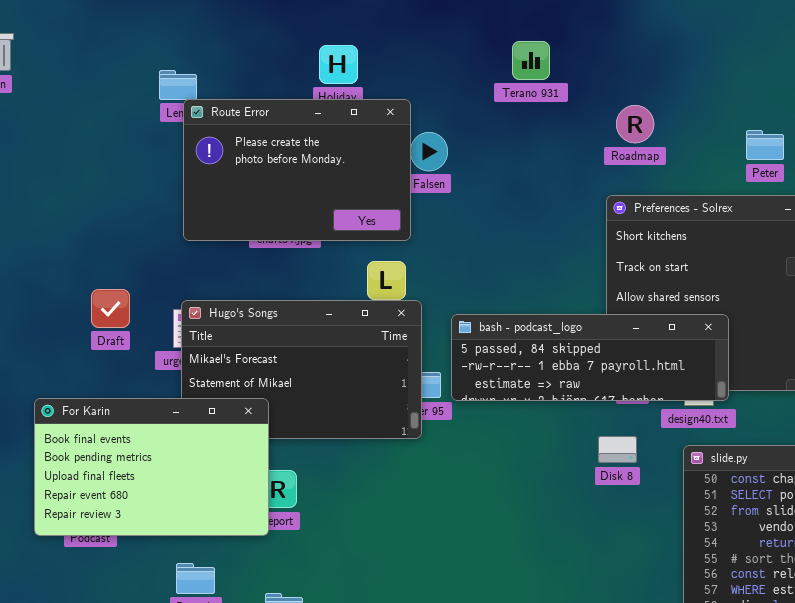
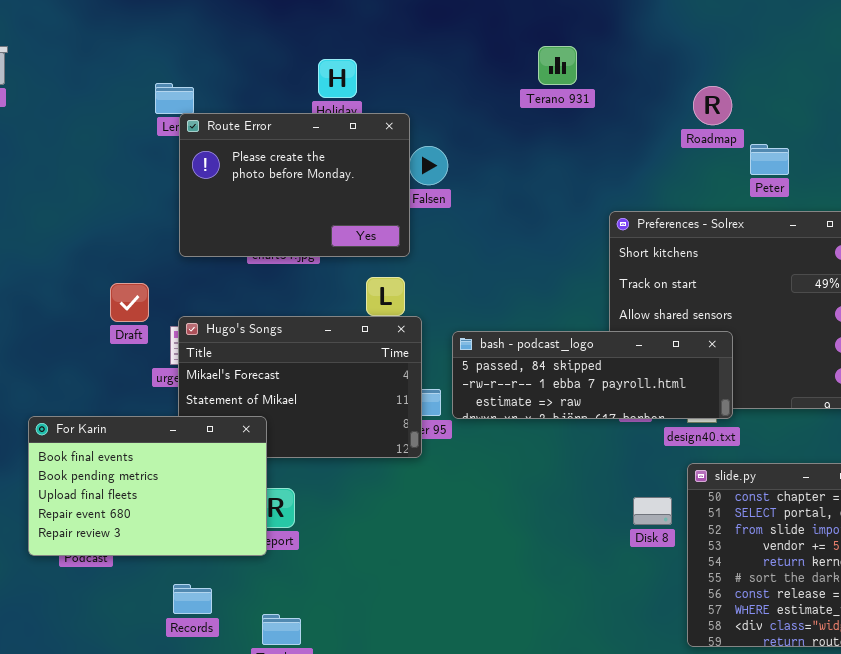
Terano 931: [512,41,550,80] -> [538,46,577,85], moved
Roadmap: [616,105,654,143] -> [693,86,732,125], moved
Draft: [91,289,130,328] -> [110,283,149,322], moved
Disk 8: [598,436,637,463] -> [633,497,672,525], moved

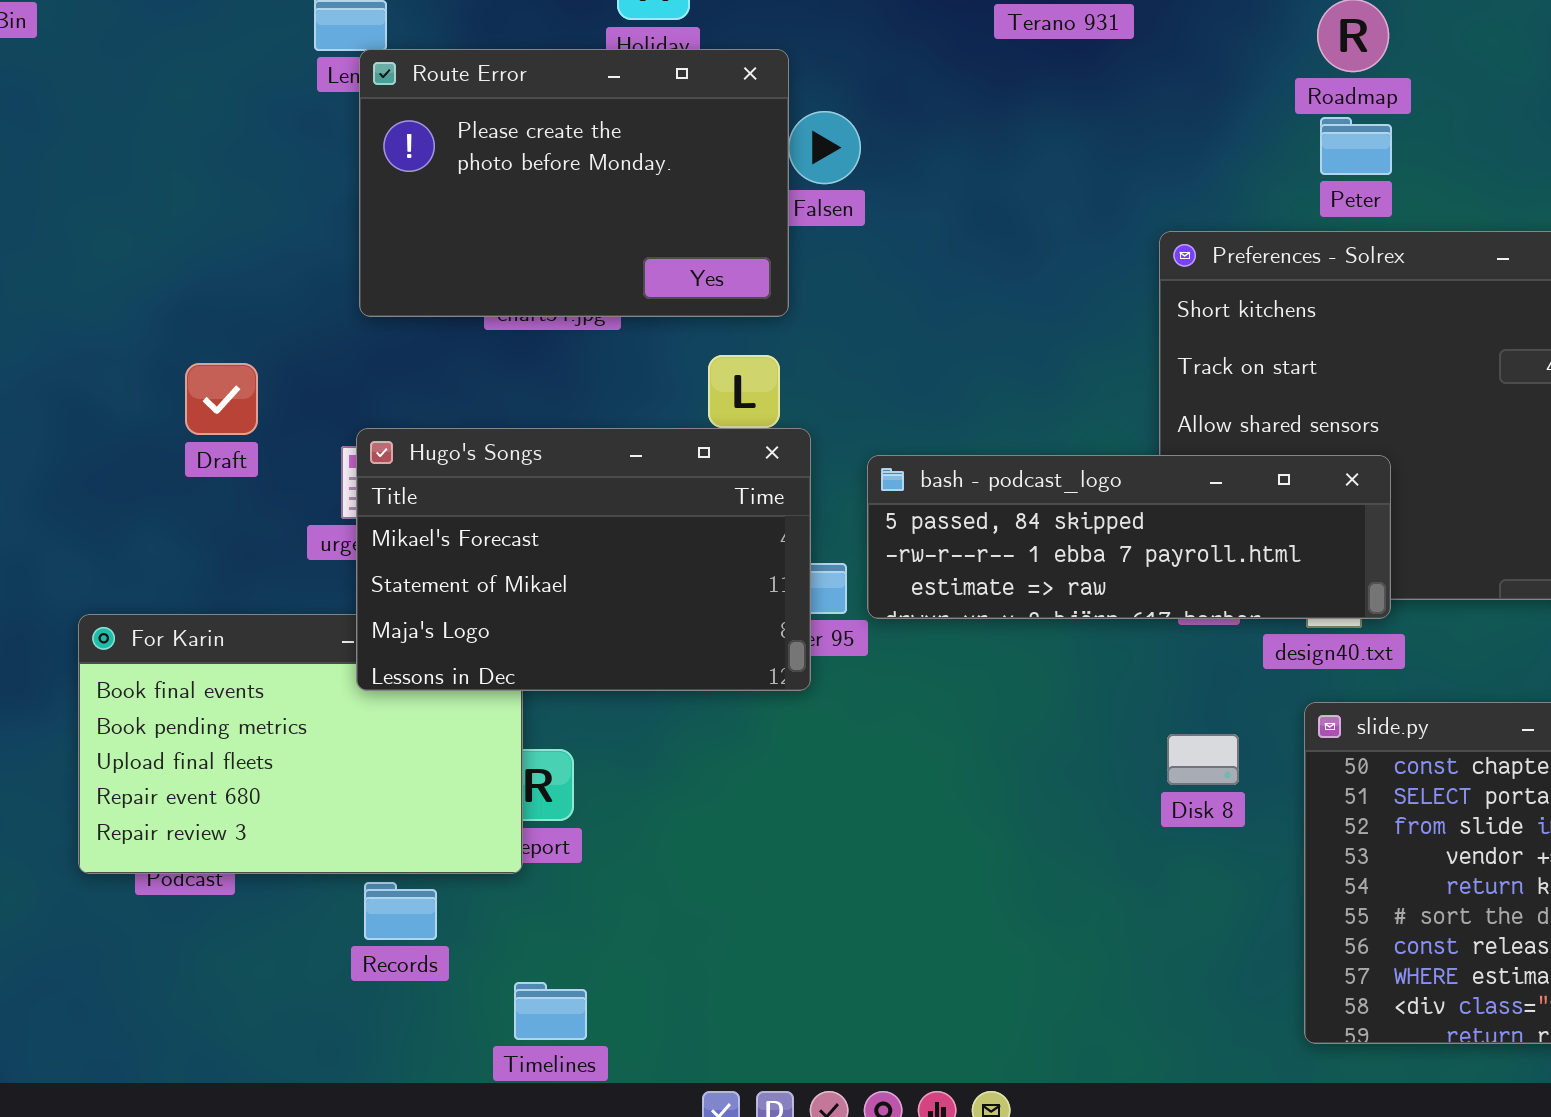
Peter: [750,144,789,175] -> [1320,117,1392,175], moved
Draft: [110,283,149,322] -> [185,363,258,435], moved
Hugo's Songs: [178,316,422,458] -> [356,428,811,691], raised
Disk 8: [633,497,672,525] -> [1167,734,1239,785], moved
Records: [173,584,212,614] -> [364,882,437,940], moved

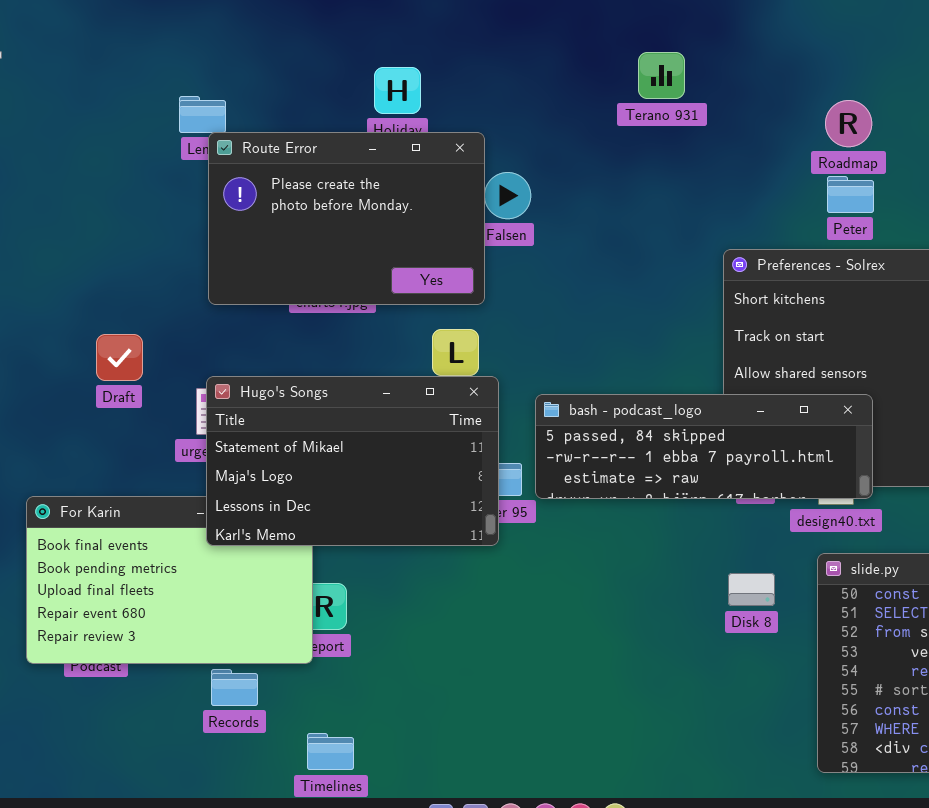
Hugo's Songs: [356,428,811,691] -> [206,376,499,546], scrolled down 1 row

